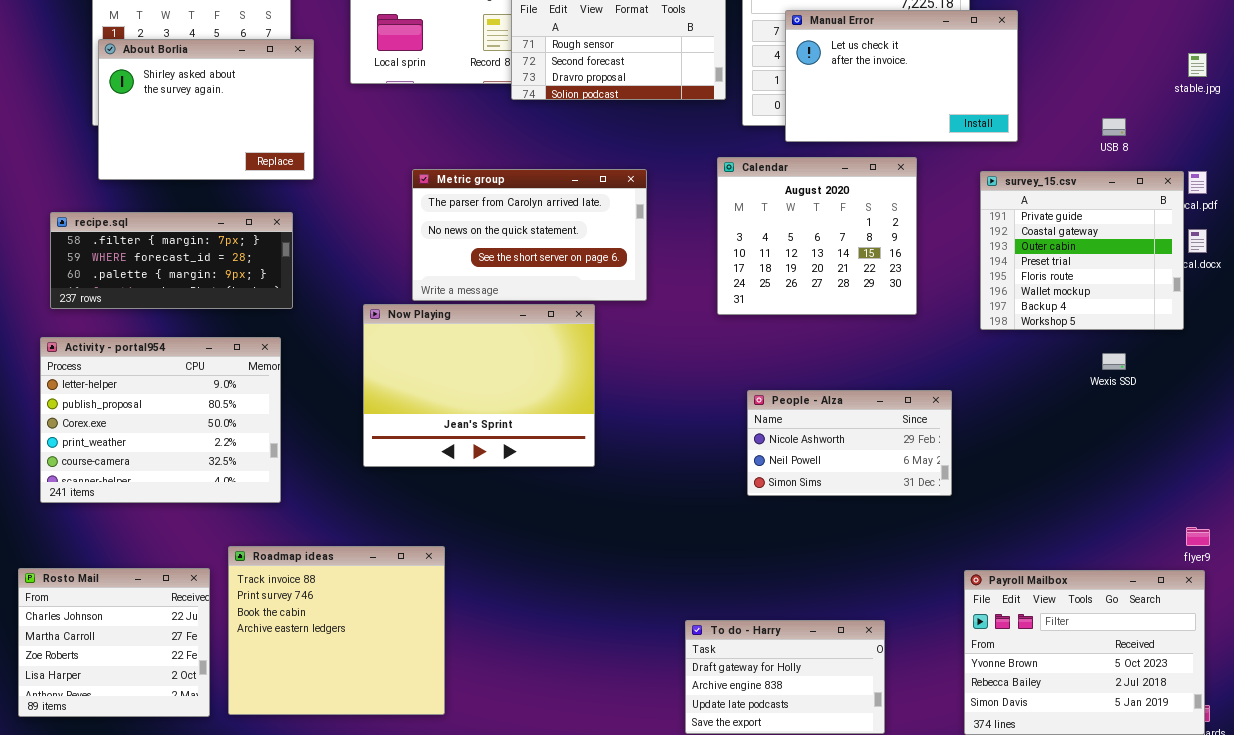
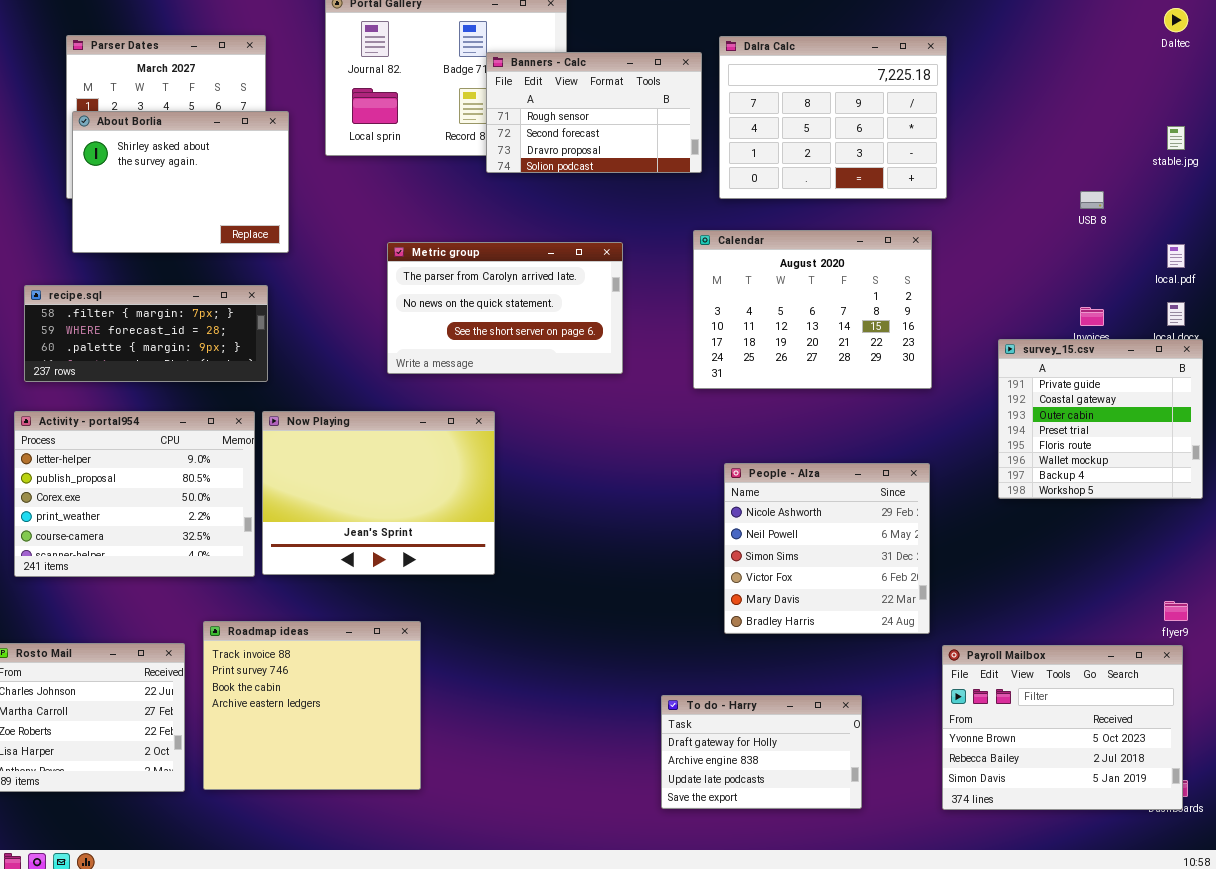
Manual Error: [785,10,1018,142] -> none, closed
Calendar: [717,157,917,315] -> [693,230,932,389], resized
survey_15.csv: [980,171,1184,330] -> [998,339,1203,499], moved
Now Playing: [363,304,595,467] -> [262,411,495,575], moved
People - Alza: [747,390,952,496] -> [724,463,930,634], resized

